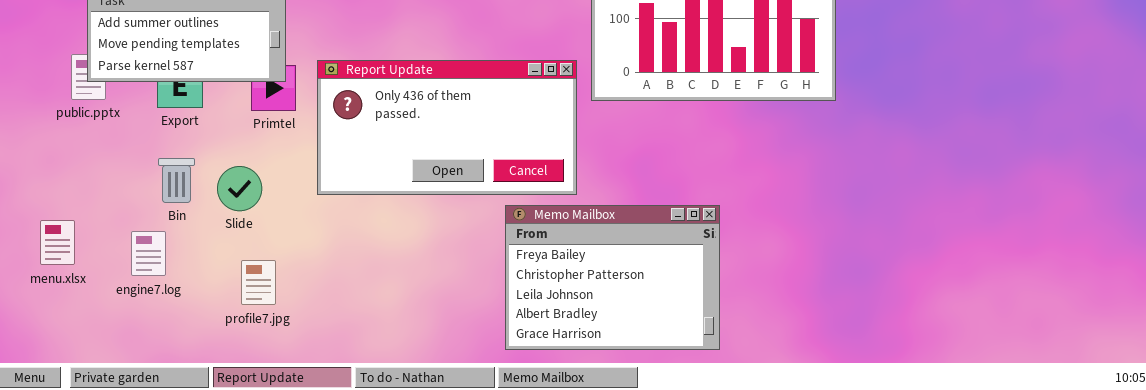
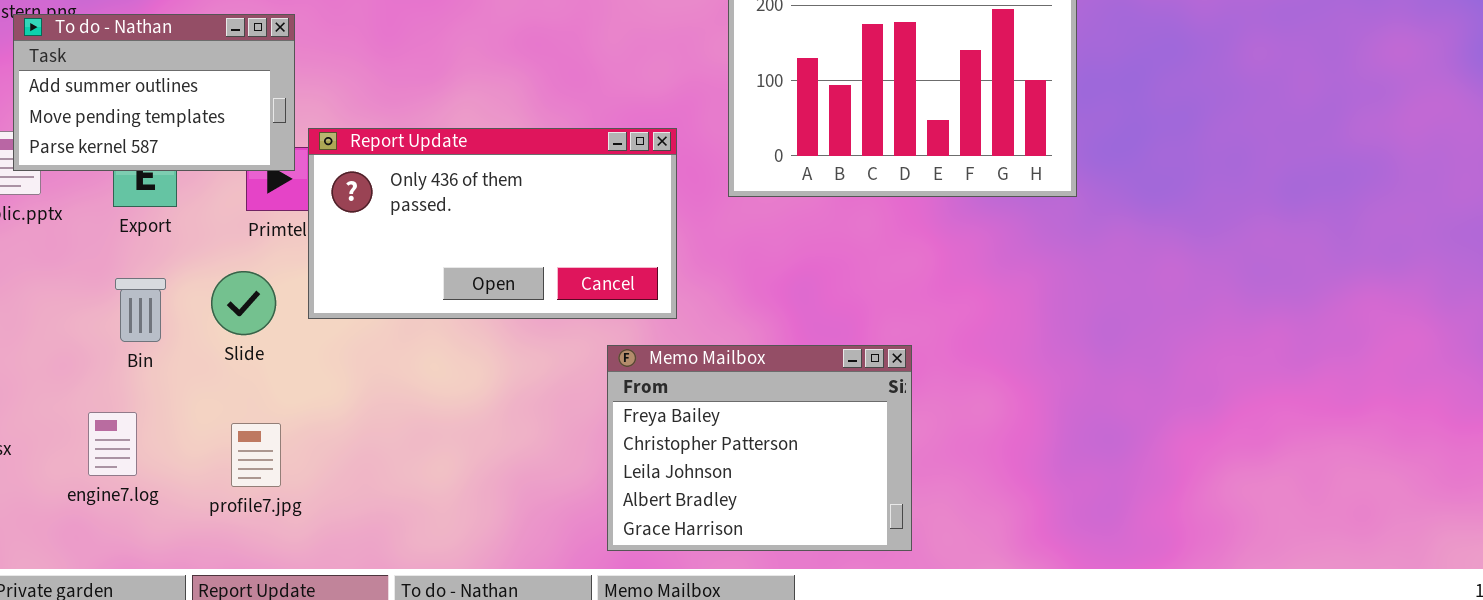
Report Update: [317,60,577,195] -> [308,128,677,319], moved
Slide: [217,166,262,211] -> [211,271,276,335], moved
engine7.log: [131,231,166,276] -> [88,412,137,476], moved

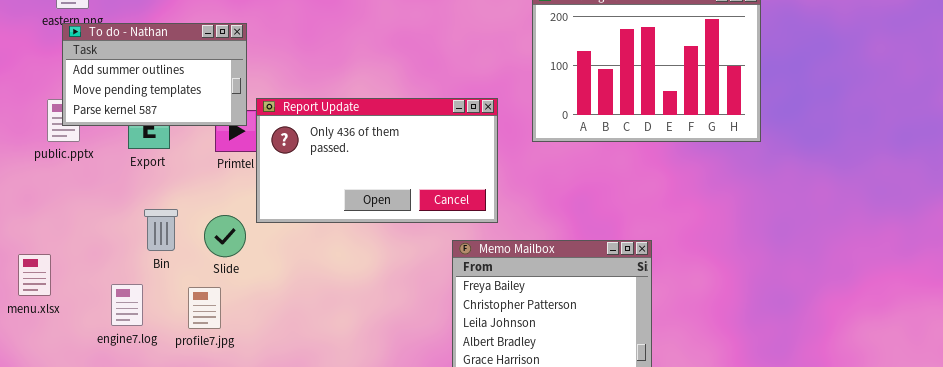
Slide: [211,271,276,335] -> [204,215,246,257], moved
Bin: [115,278,166,342] -> [144,209,178,251], moved
profile7.jpg: [231,423,281,487] -> [188,287,221,329], moved

